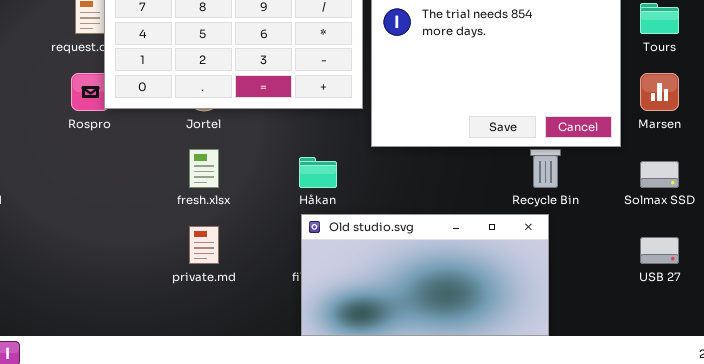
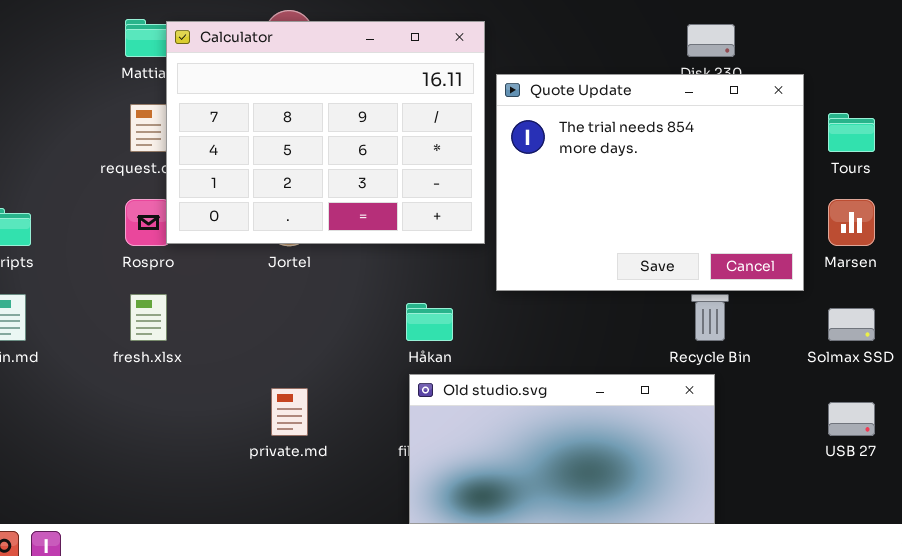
fresh.xlsx: [189,149,219,188] -> [130,294,167,341], moved

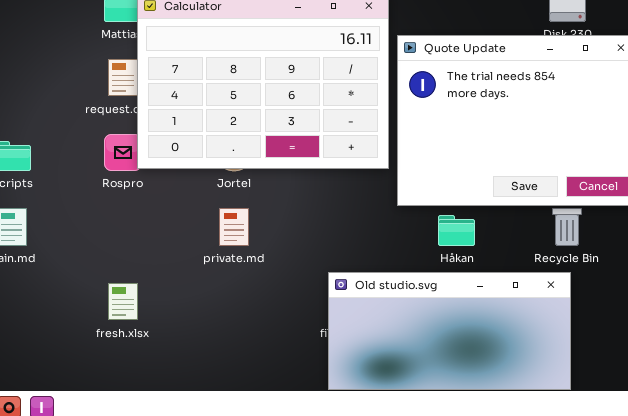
fresh.xlsx: [130,294,167,341] -> [108,283,138,320], moved
Håkan: [406,303,453,341] -> [438,215,475,246], moved
private.md: [271,388,308,436] -> [219,208,249,246], moved

